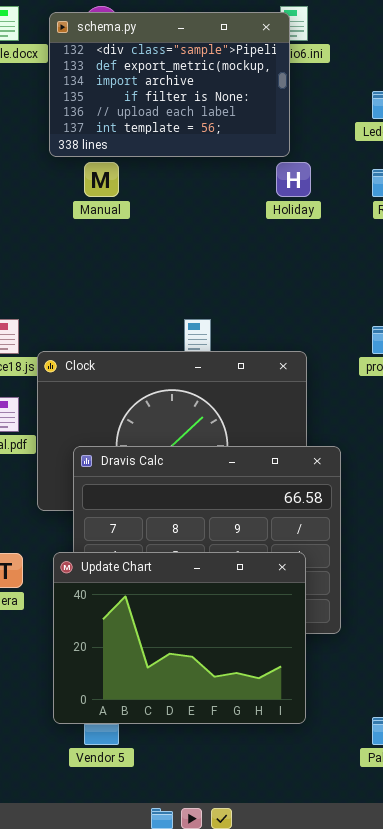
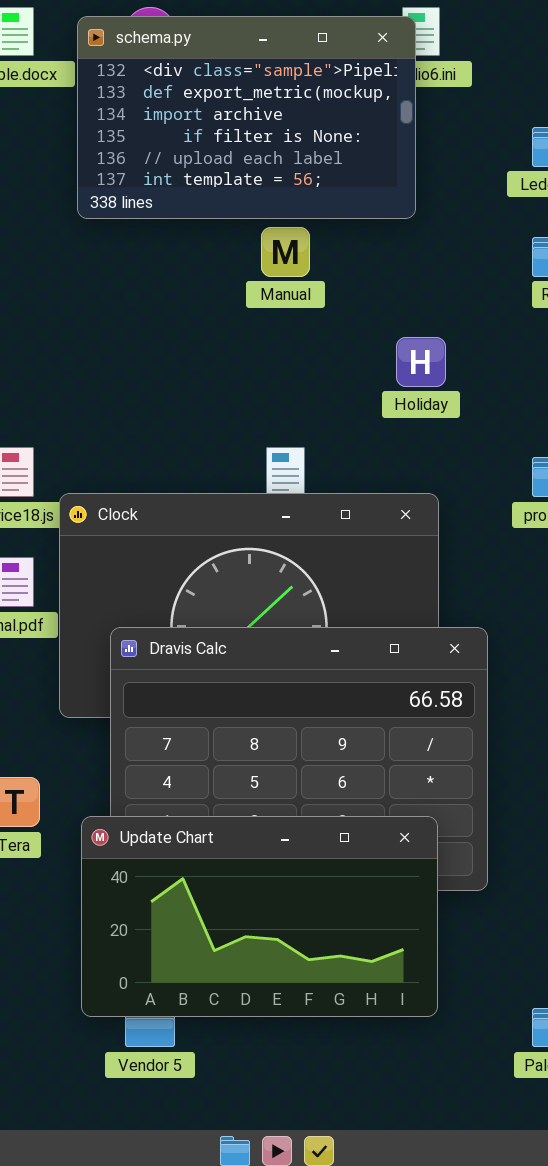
Manual: [84,162,119,197] -> [261,227,310,277], moved
Holiday: [276,162,311,197] -> [396,337,446,387], moved
Update Chart: [53,552,306,724] -> [81,816,438,1017], resized

